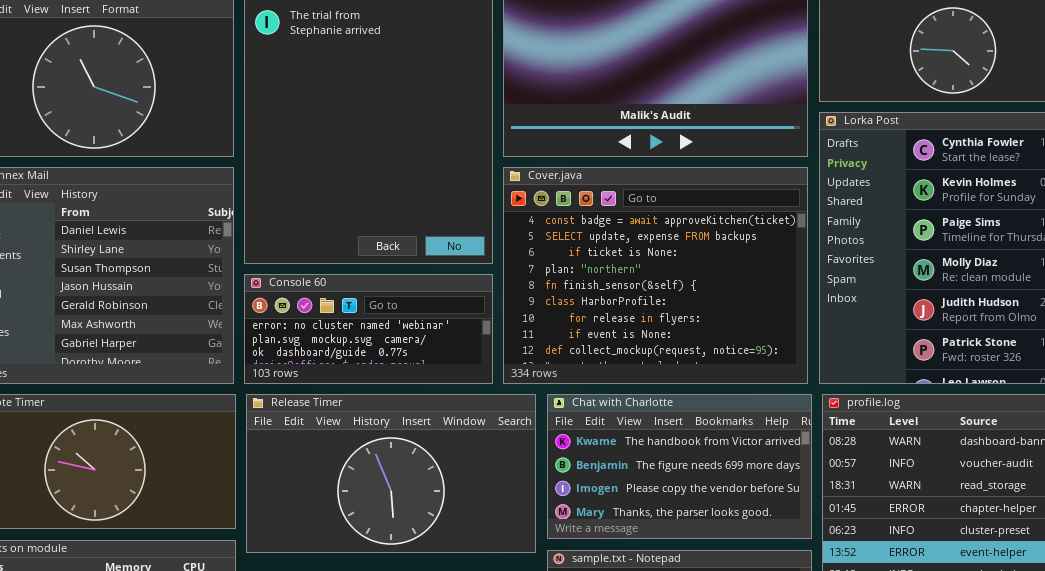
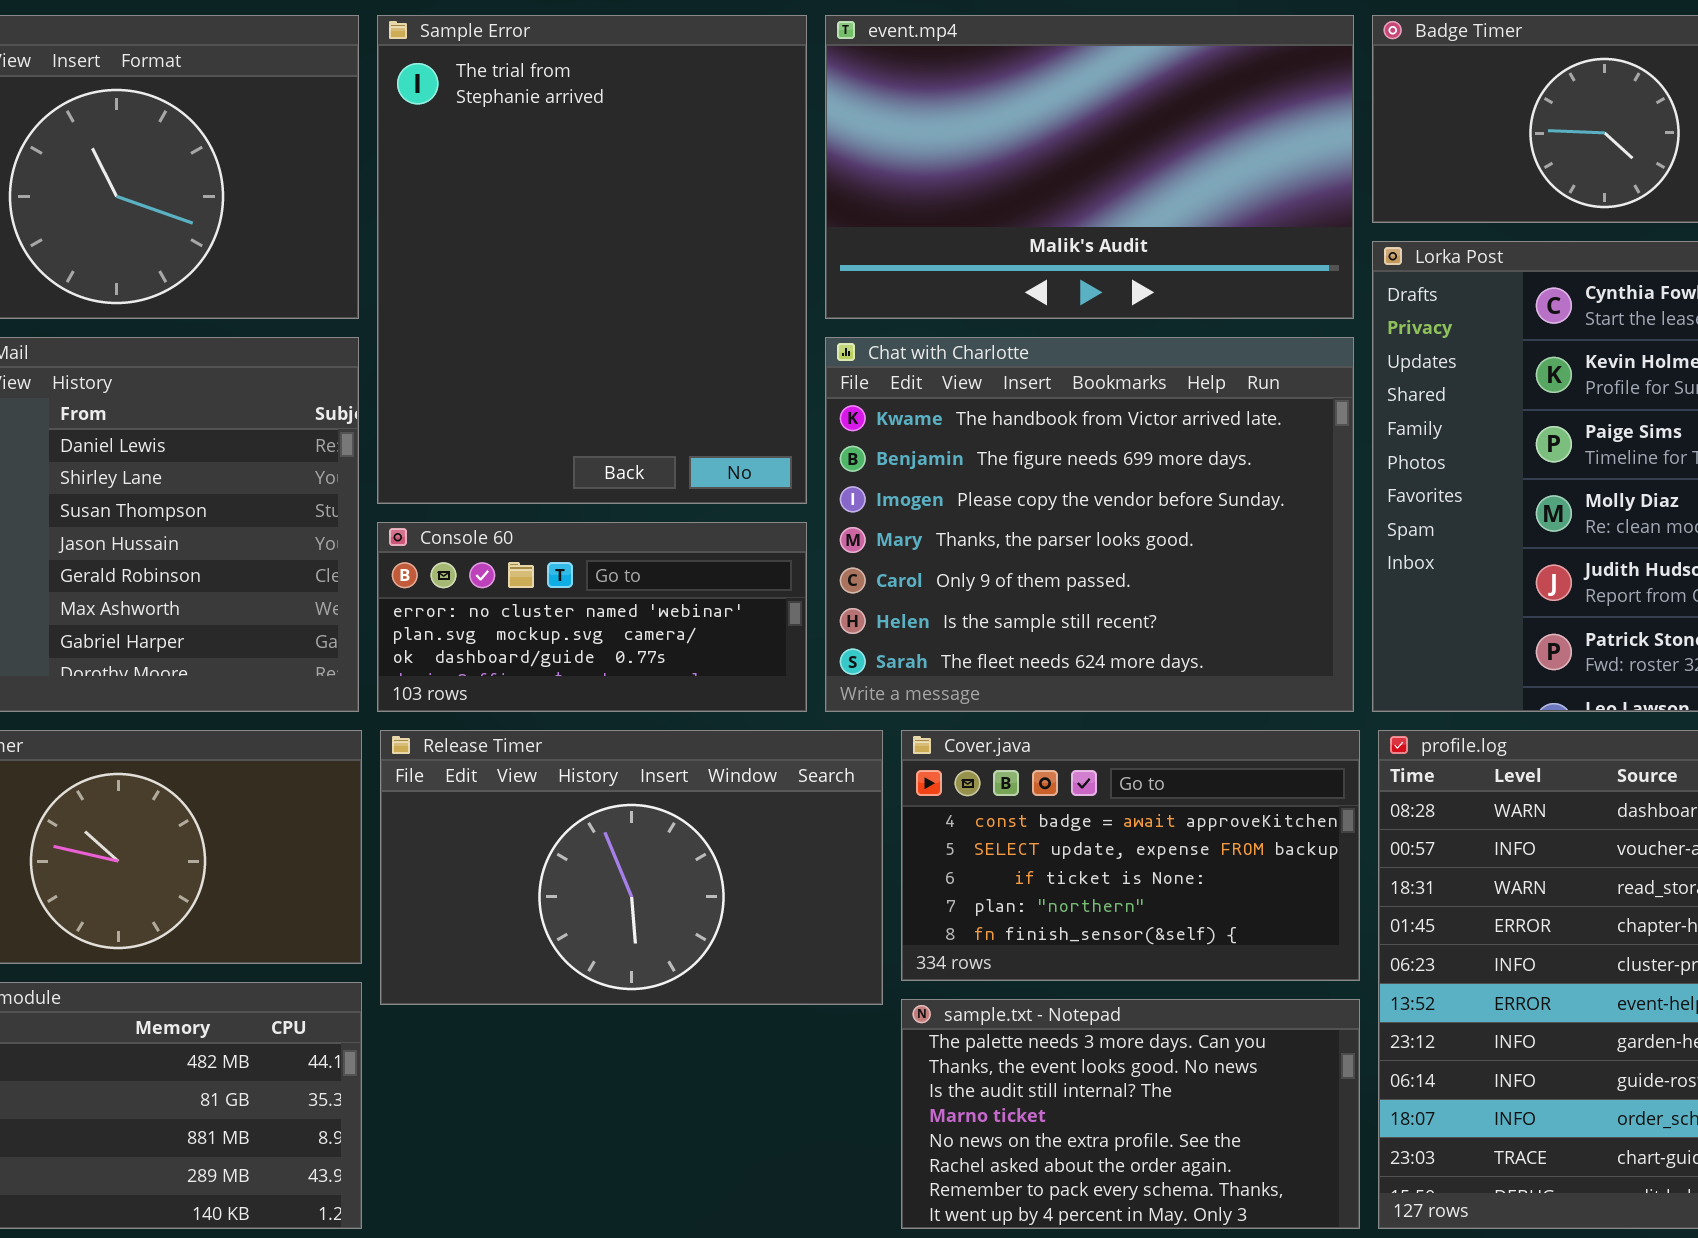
Cover.java: [503,167,808,384] -> [901,730,1360,981], moved, resized
Chat with Charlotte: [547,394,812,539] -> [825,337,1354,712], moved, resized

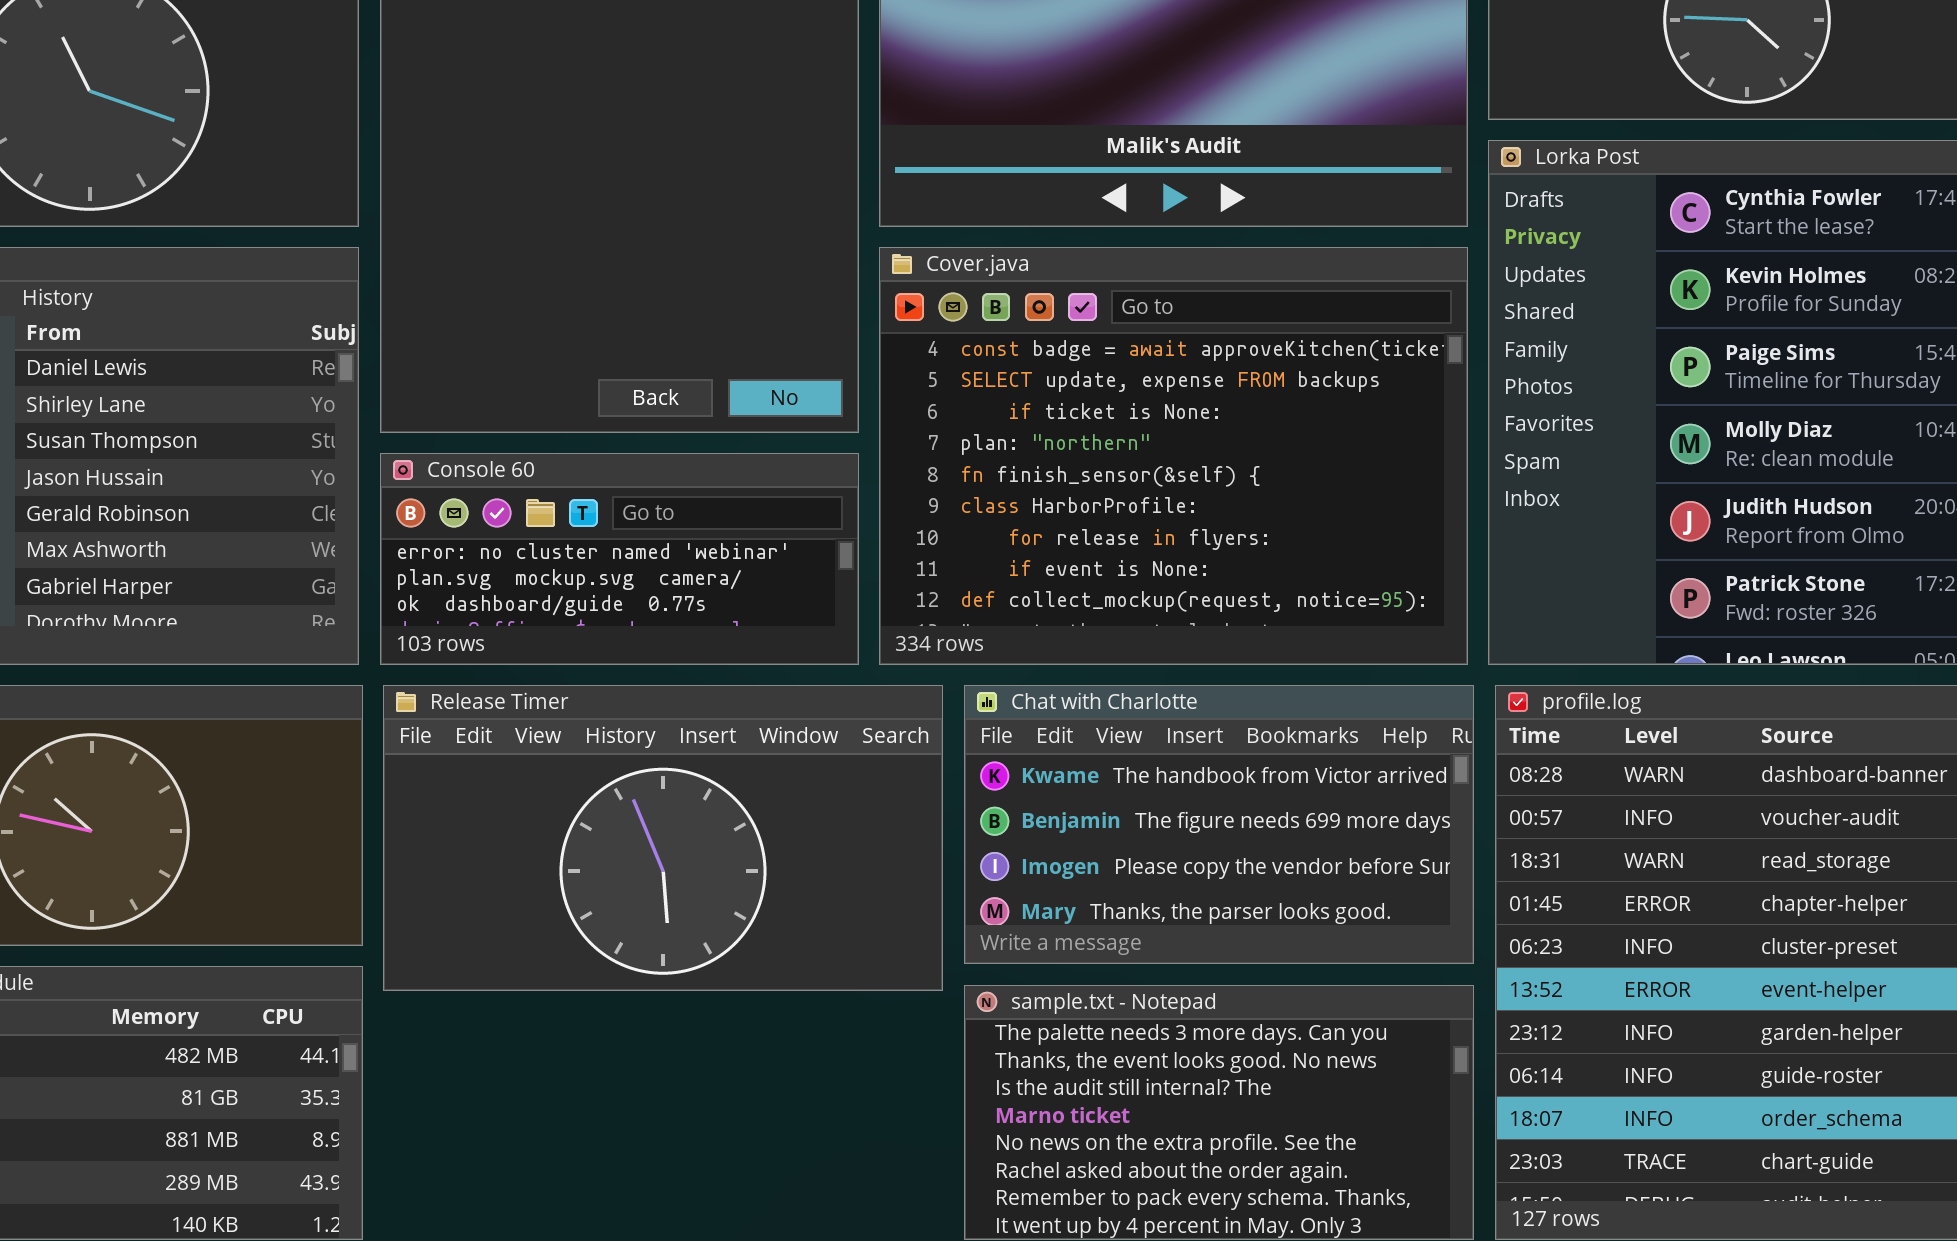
Chat with Charlotte: [825,337,1354,712] -> [964,685,1474,964], moved, resized
Cover.java: [901,730,1360,981] -> [879,247,1468,665], moved, resized

